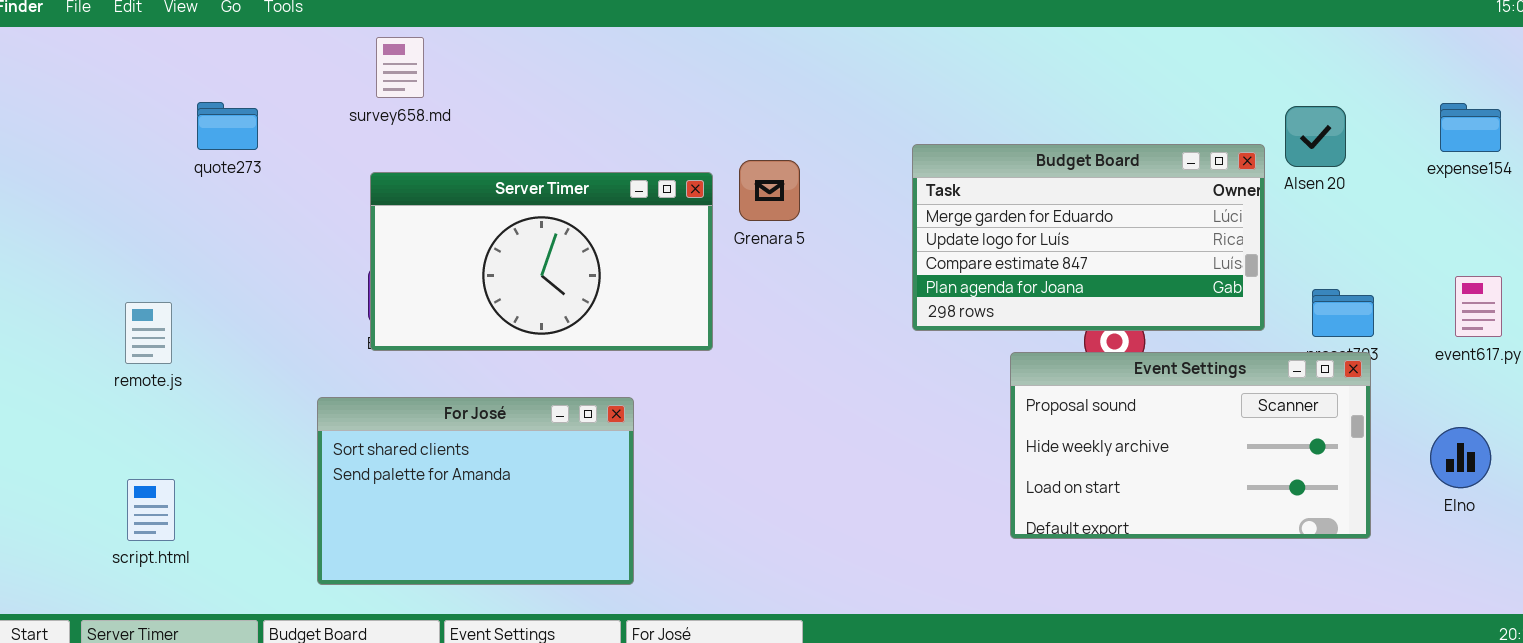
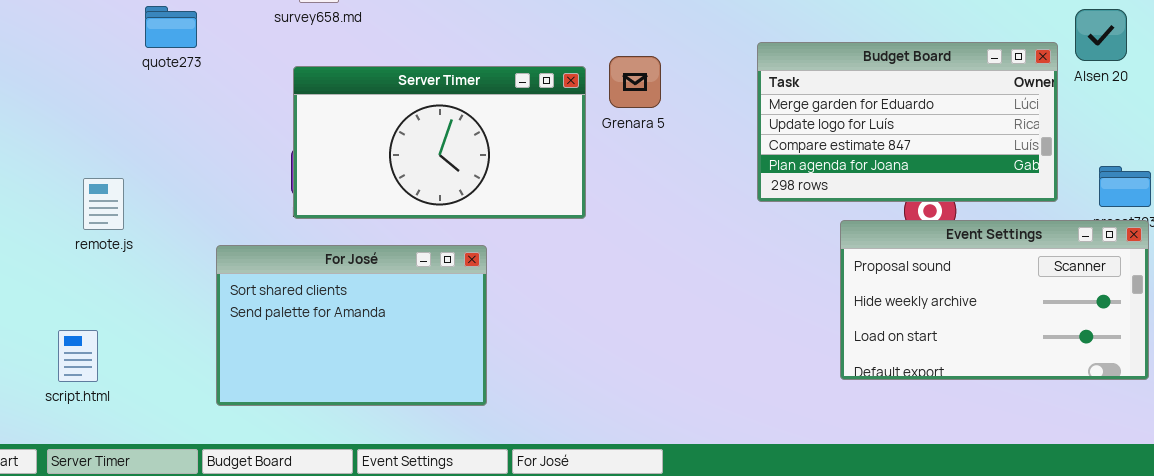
For José: [317,397,634,585] -> [216,245,487,406], moved
script.html: [127,479,175,541] -> [58,330,98,382], moved

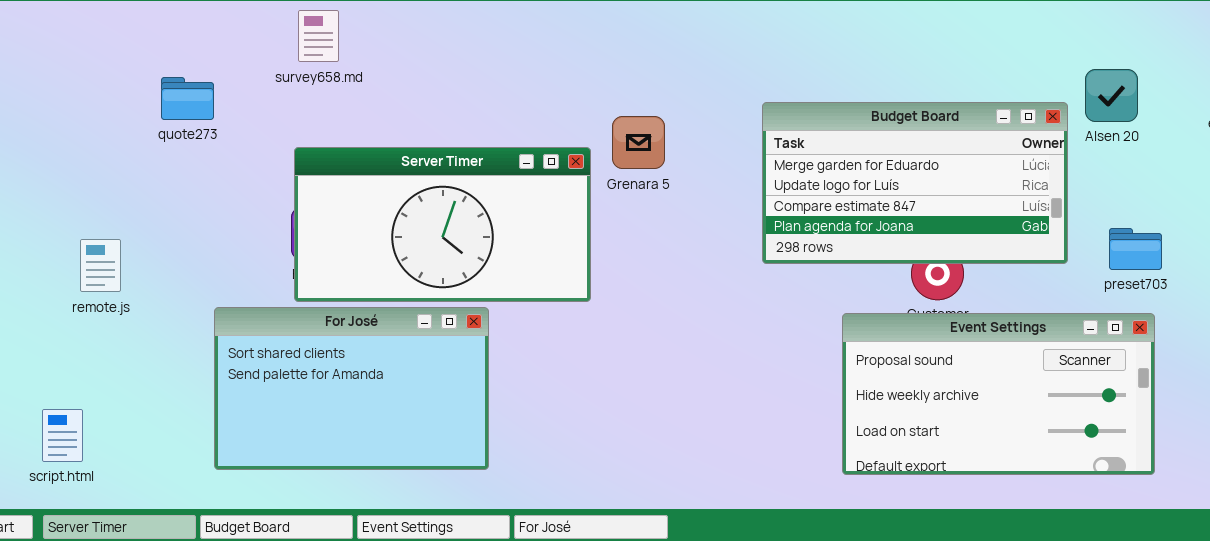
quote273: [145,6,197,48] -> [161,77,214,120], moved
Server Timer: [293,66,586,219] -> [294,147,591,302], moved
Event Settings: [840,220,1149,380] -> [842,313,1155,475], moved
script.html: [58,330,98,382] -> [42,409,83,462], moved

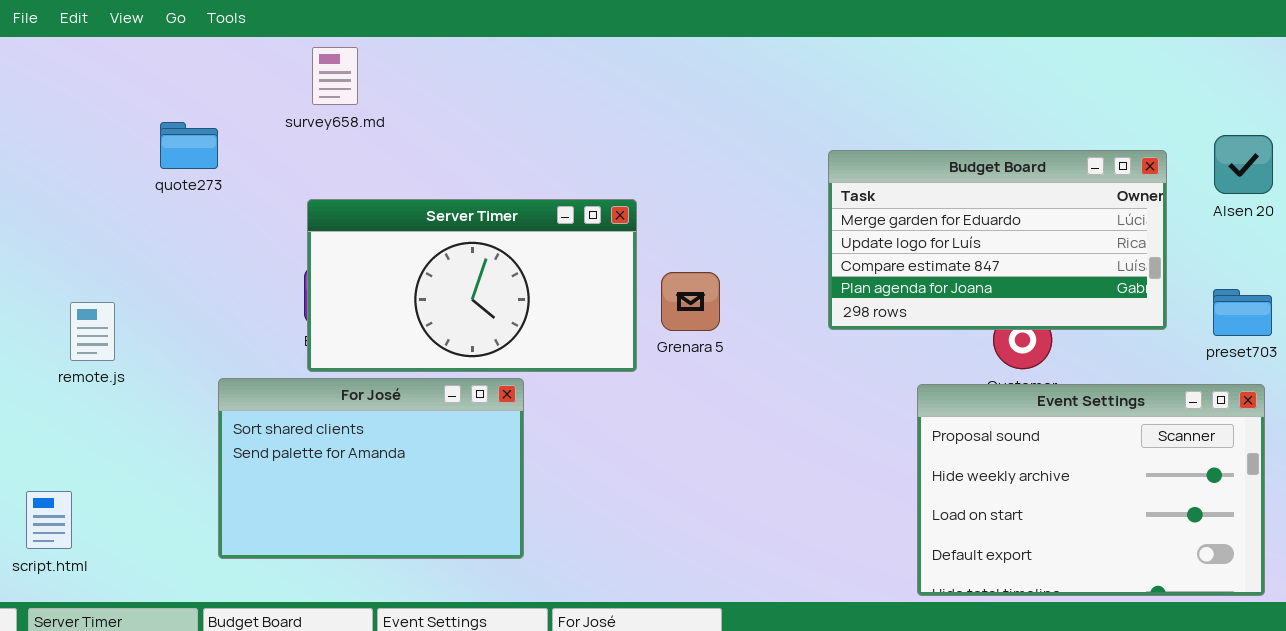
Alsen 20: [1085,69,1138,122] -> [1214,135,1273,194], moved
Grenara 5: [612,116,665,169] -> [661,272,720,331], moved
Event Settings: [842,313,1155,475] -> [917,384,1265,596], resized

